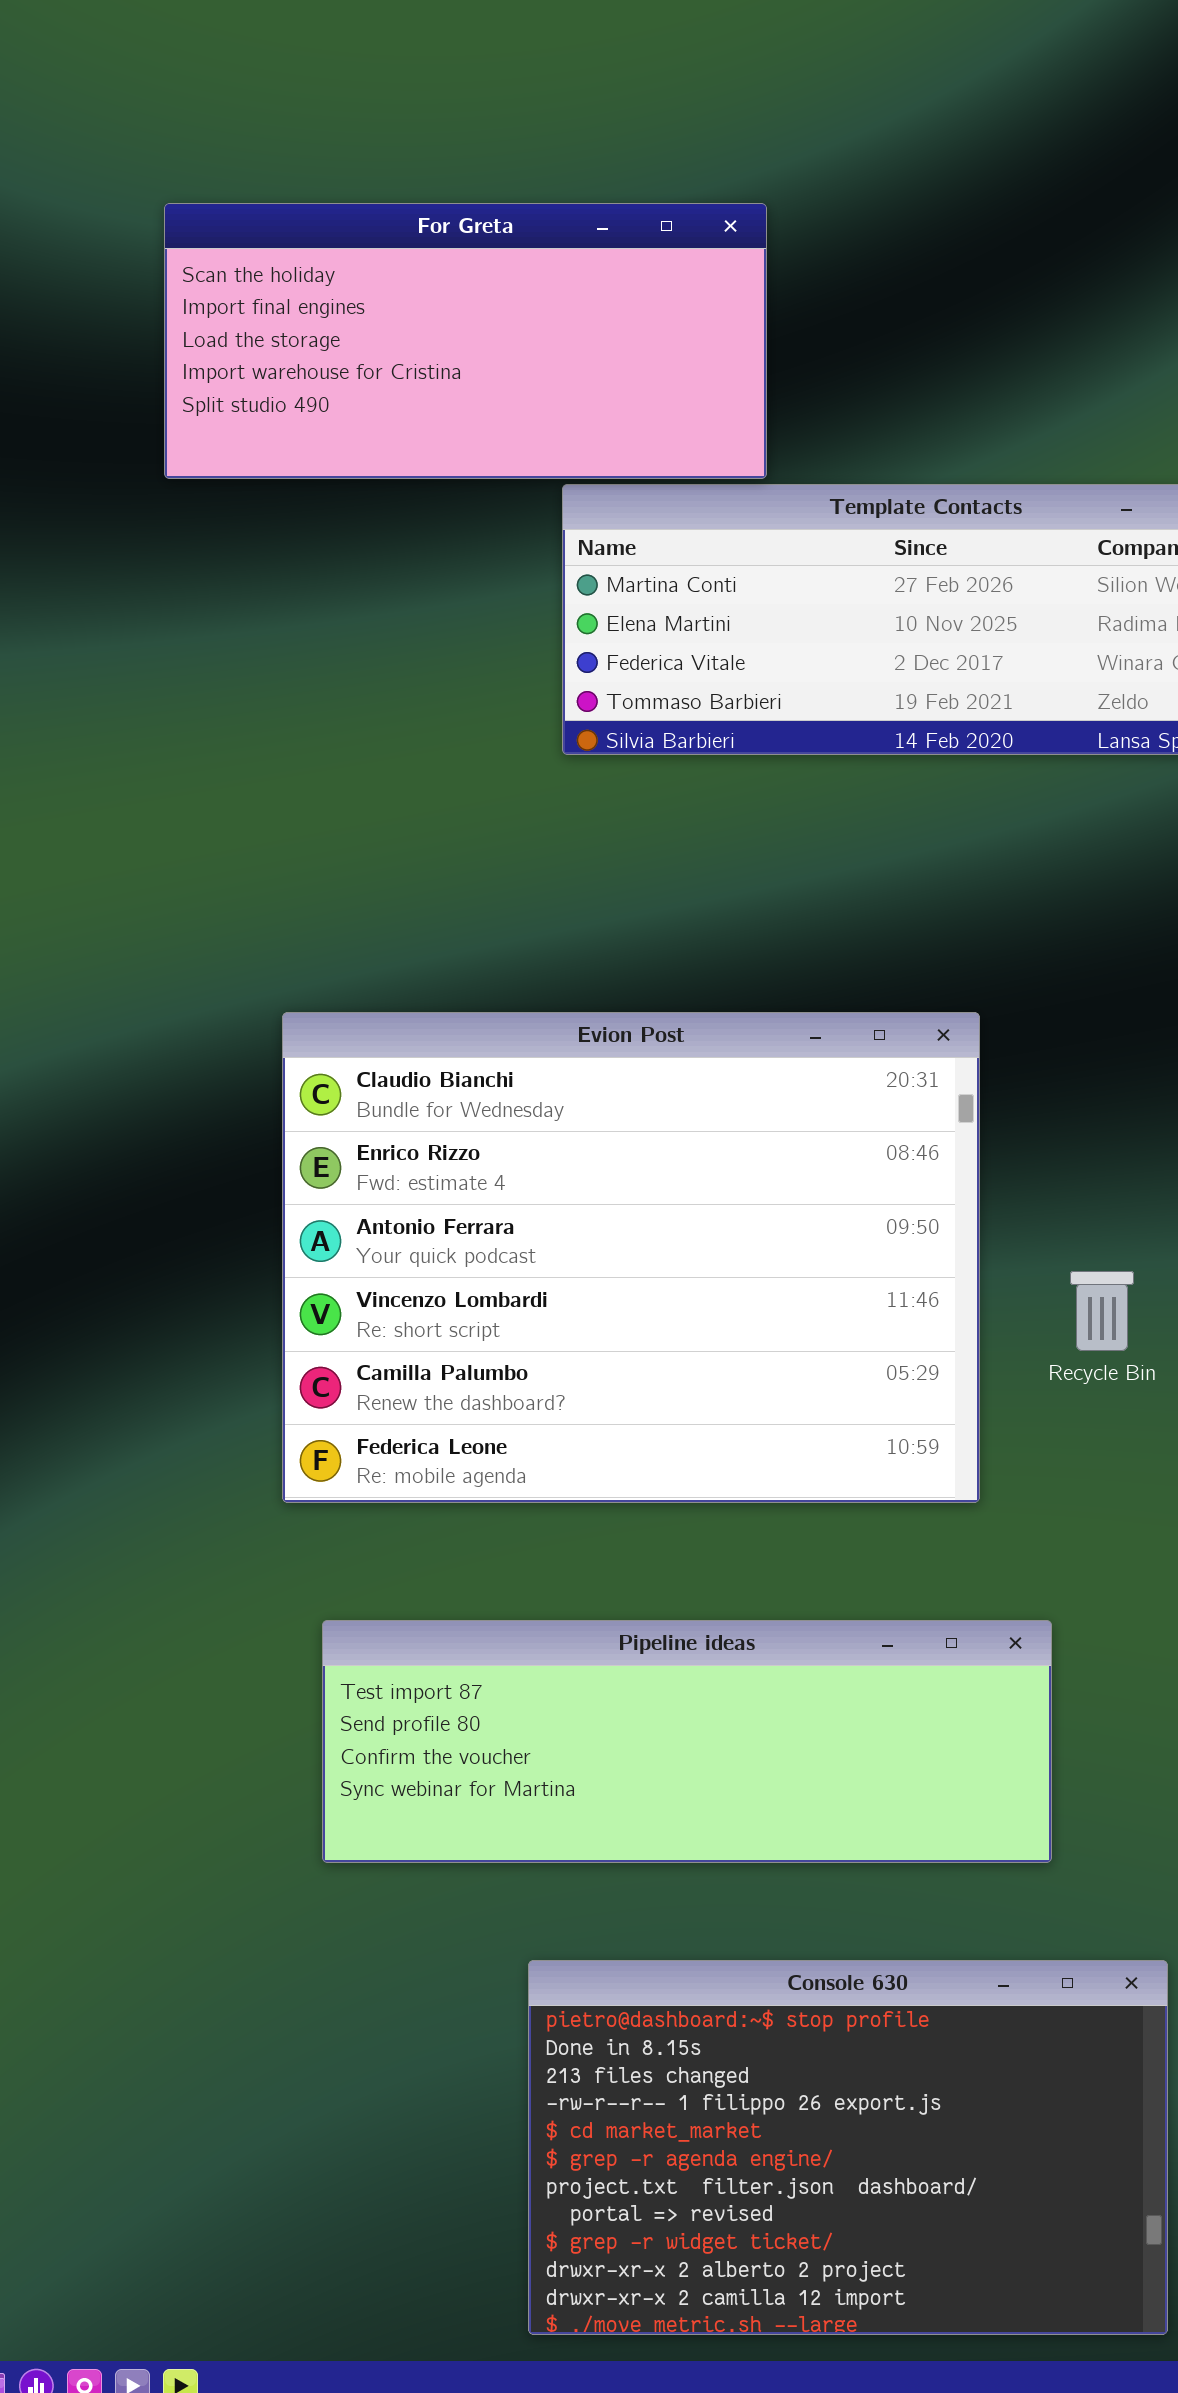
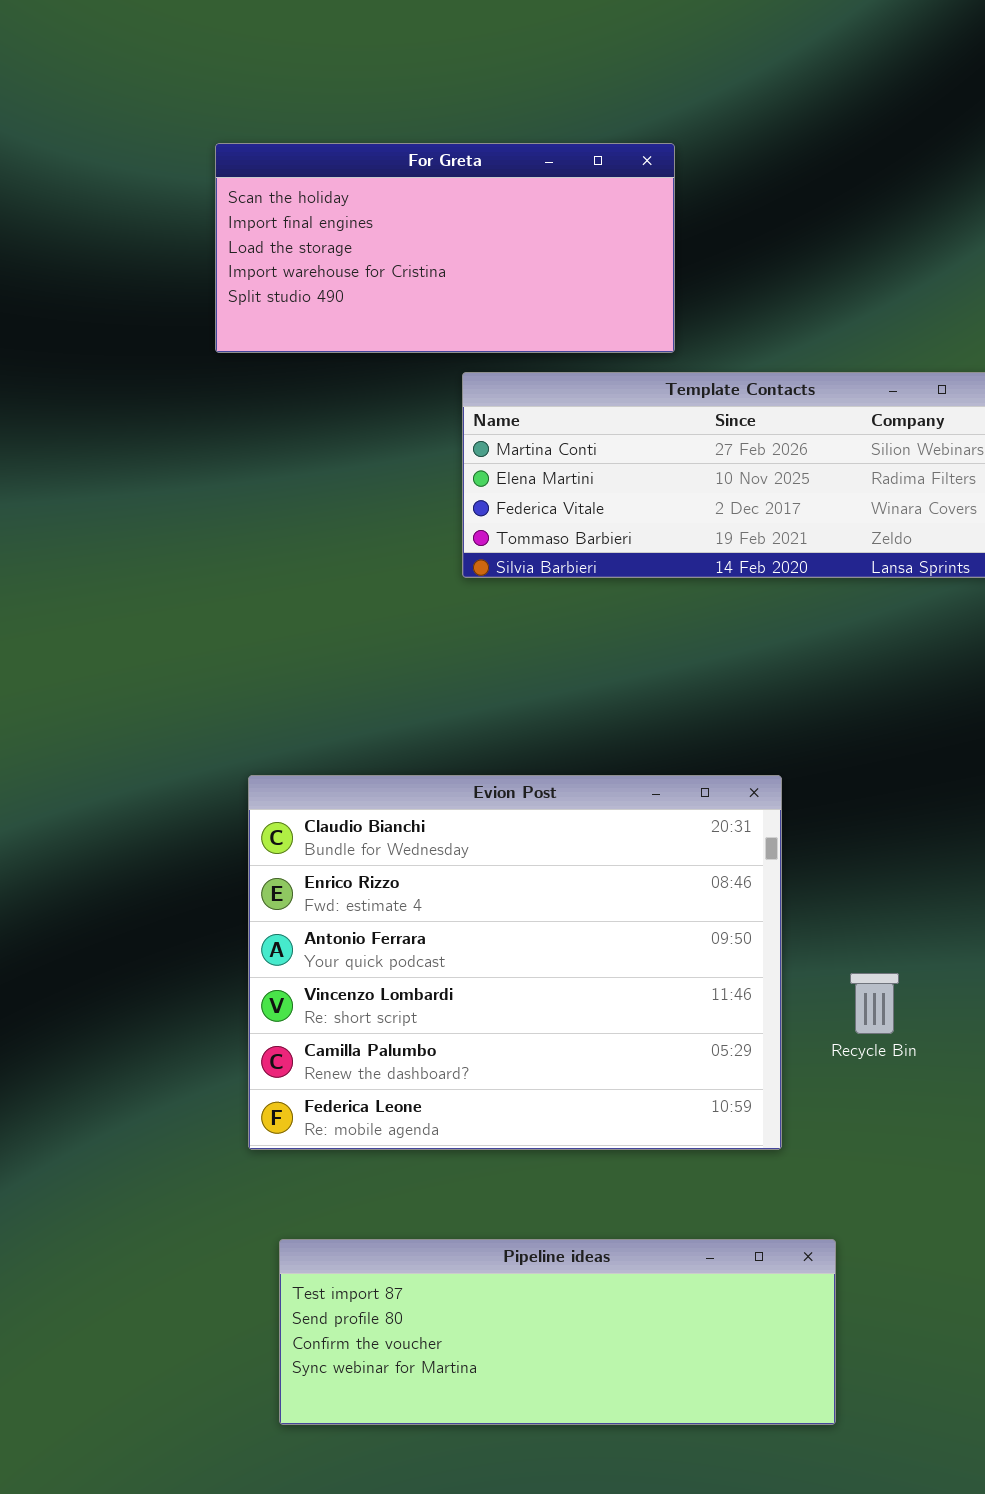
For Greta: [164,203,767,479] -> [215,143,675,353], moved

